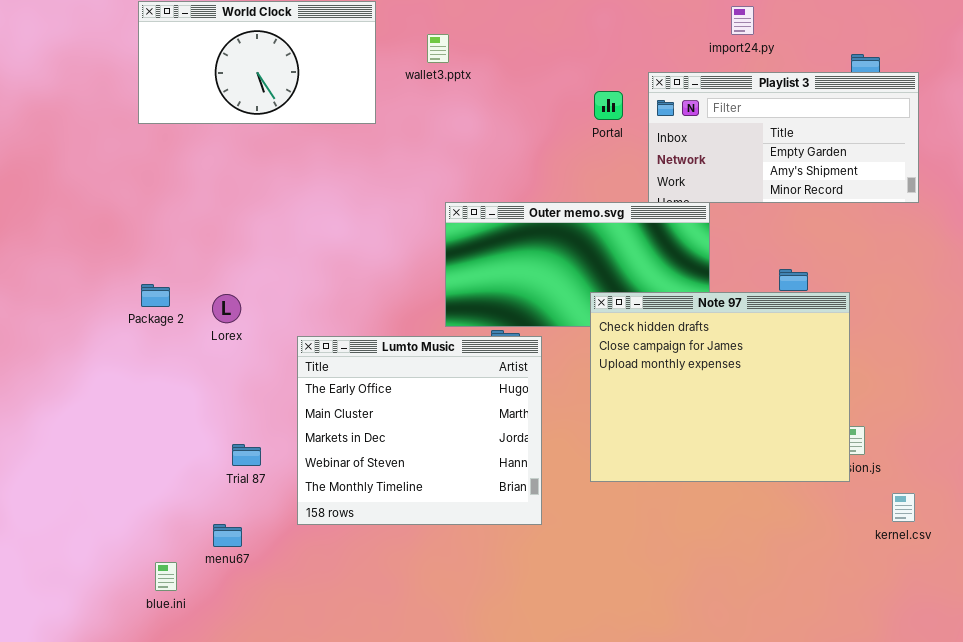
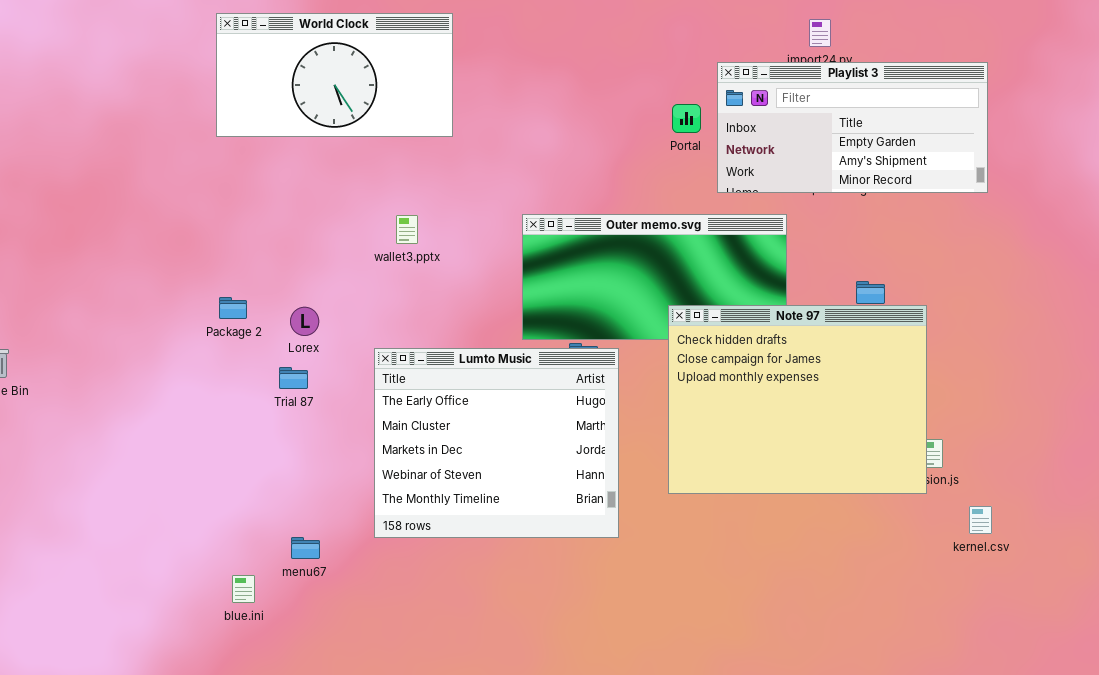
wallet3.pptx: [427,34,449,63] -> [396,215,418,244], moved
Playlist 3: [648,72,919,203] -> [717,62,988,193], moved
Trial 87: [232,444,261,466] -> [279,367,308,389], moved

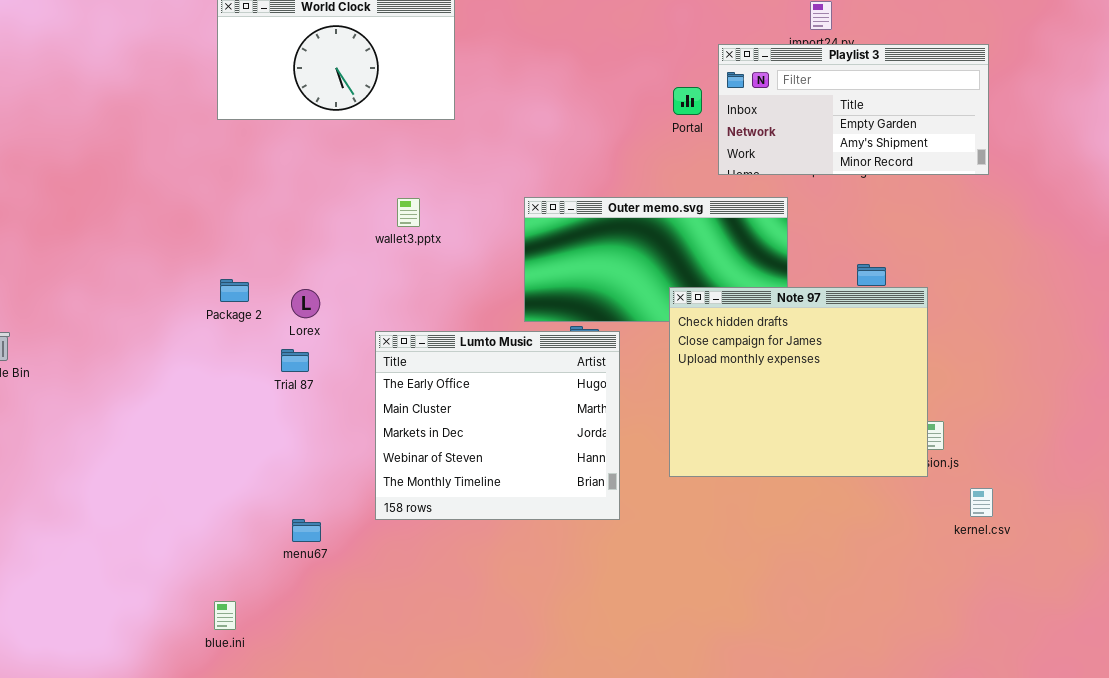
blue.ini: [232,575,255,603] -> [214,601,236,630], moved

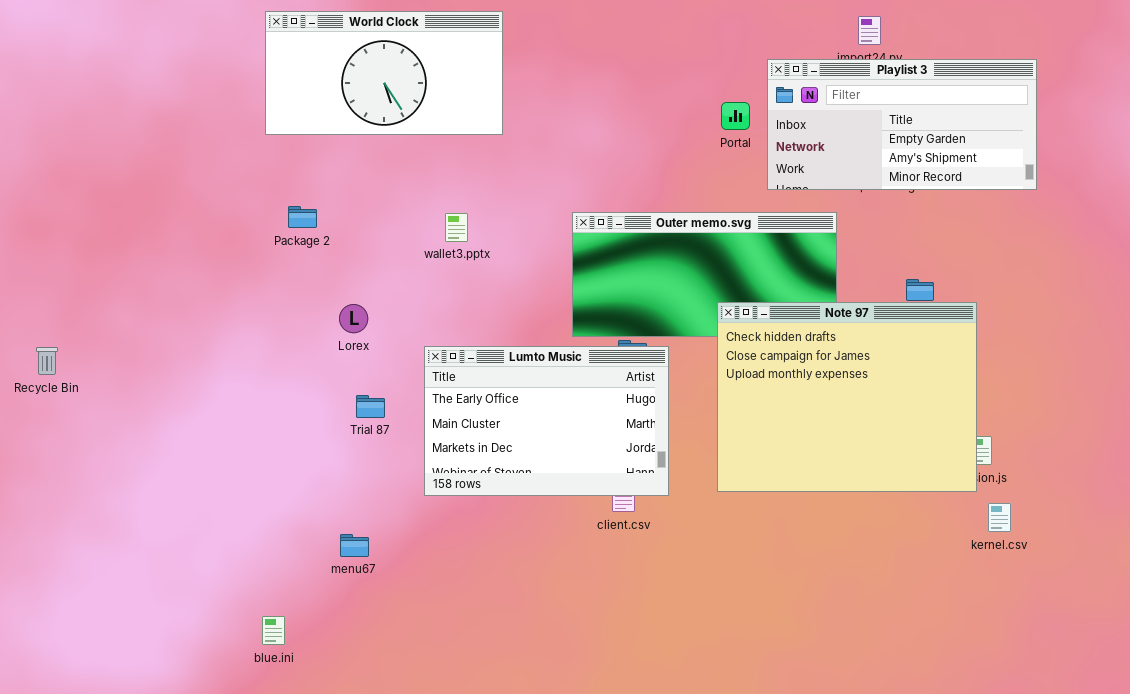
Package 2: [220,279,249,302] -> [288,206,317,228], moved
Lumto Music: [375,331,620,520] -> [424,346,669,496], resized
Trial 87: [281,349,309,372] -> [356,395,385,418], moved
kernel.csv: [970,488,993,517] -> [988,503,1011,532], moved

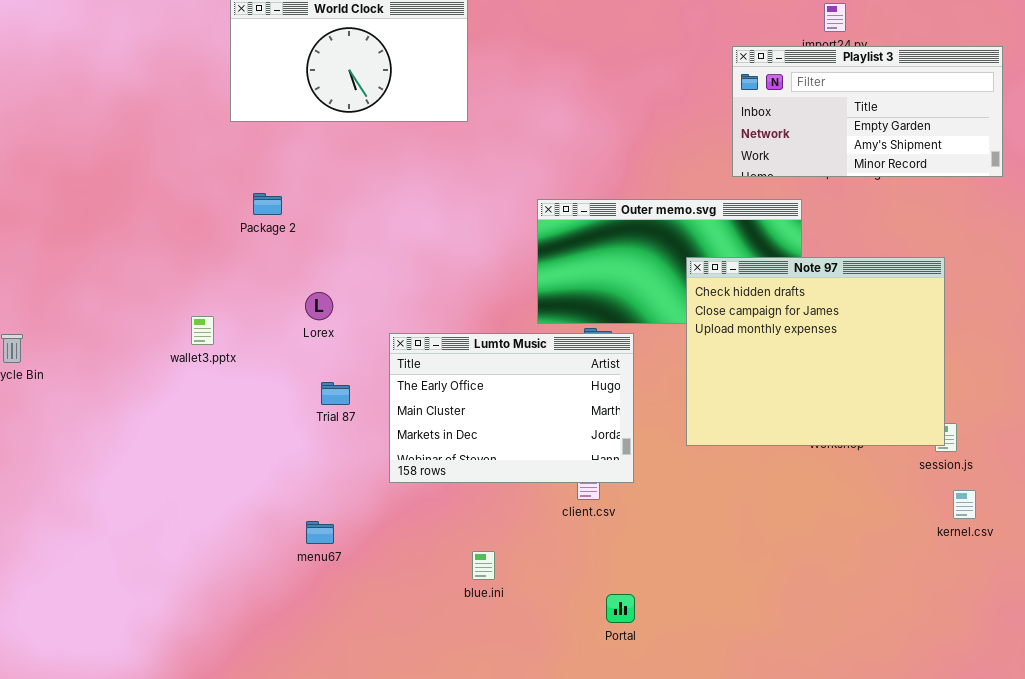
Portal: [721,102,750,130] -> [606,594,635,623], moved
wallet3.pptx: [445,213,468,242] -> [191,316,214,345], moved
Note 97: [717,302,977,492] -> [686,257,945,446], moved
blue.ini: [262,616,285,645] -> [472,551,495,580], moved

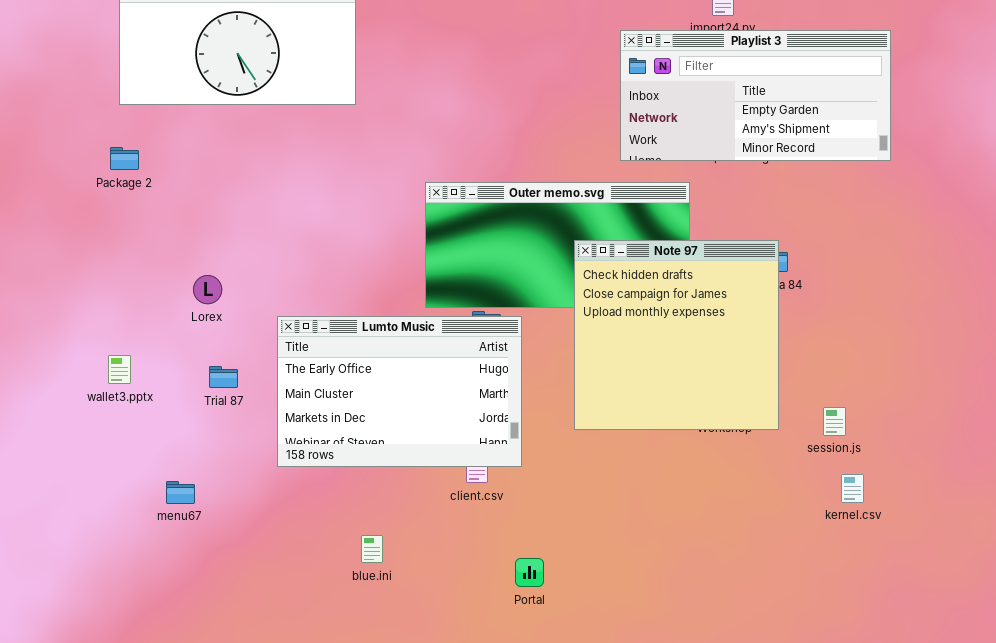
Package 2: [253,193,282,215] -> [110,147,139,170], moved
Note 97: [686,257,945,446] -> [574,240,779,430], resized
wallet3.pptx: [191,316,214,345] -> [108,355,131,384], moved
menu67: [306,521,334,544] -> [166,481,195,504], moved
Portal: [606,594,635,623] -> [515,558,544,587], moved

